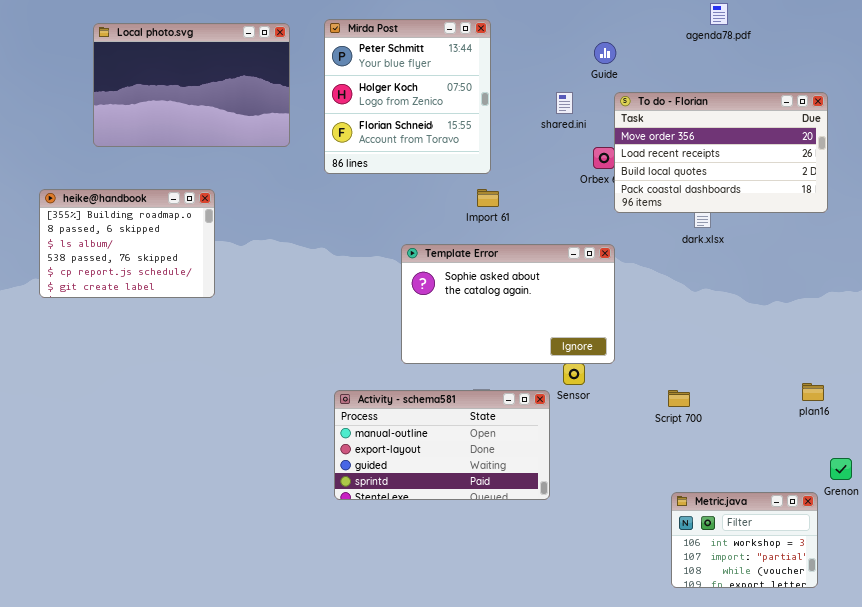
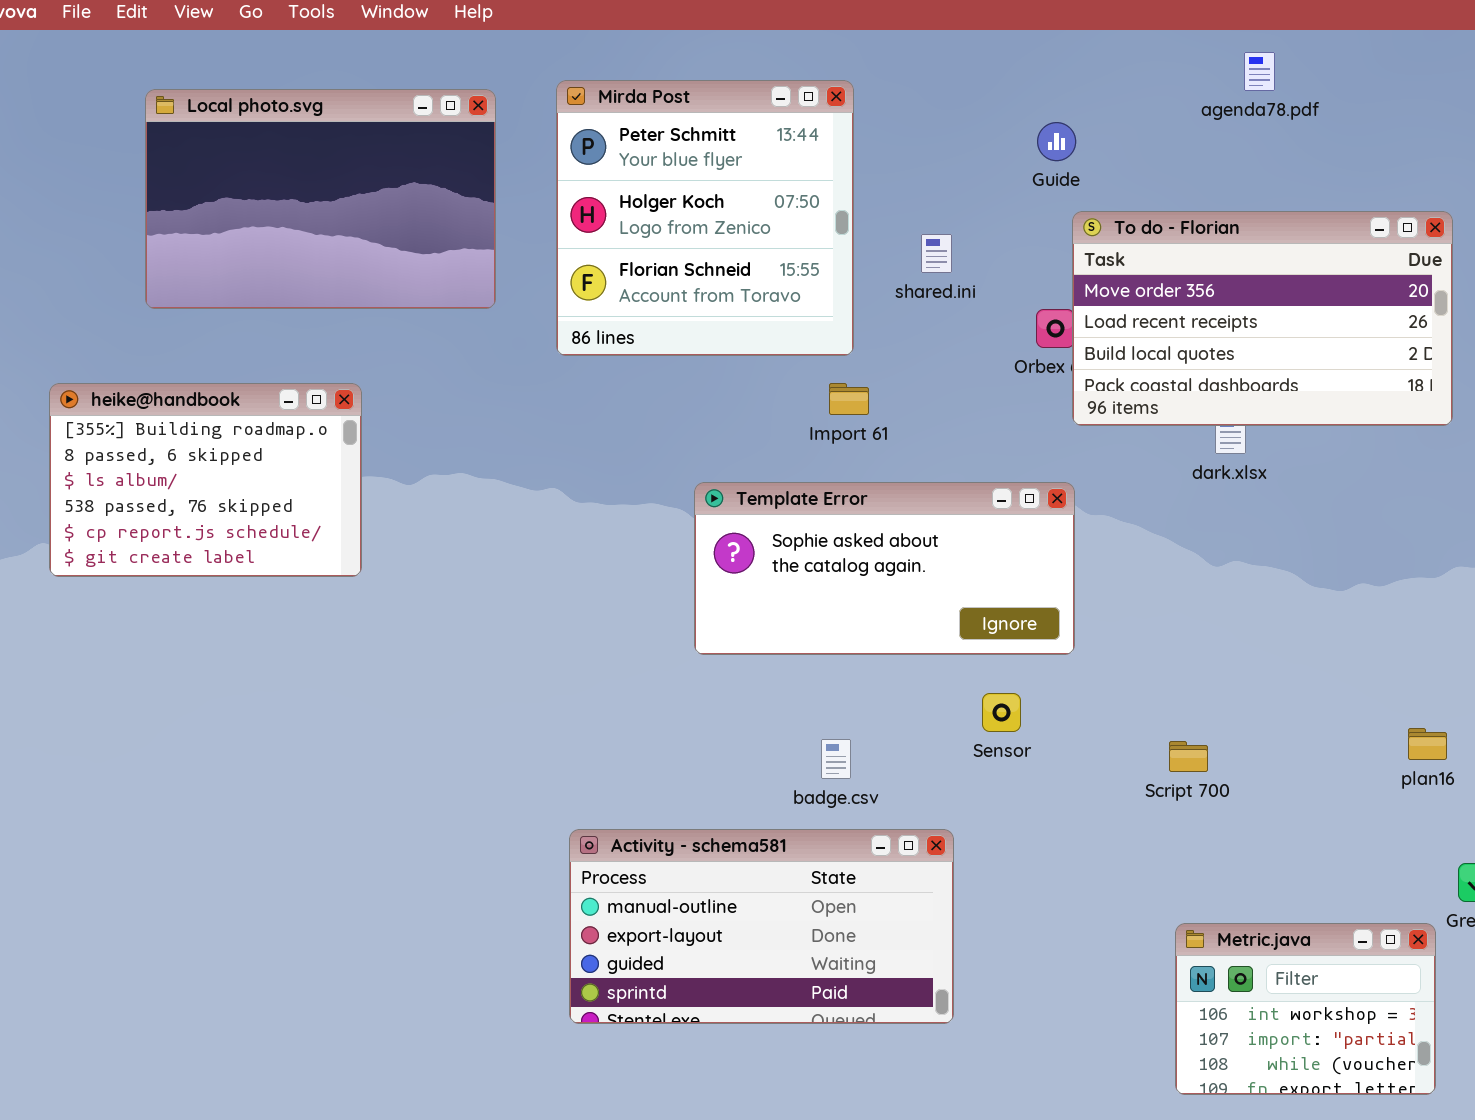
shared.ini: [556,92,573,114] -> [921,234,952,273], moved
Template Error: [401,244,615,364] -> [694,482,1075,655], resized
Activity - schema581: [334,390,550,500] -> [569,829,954,1024], moved

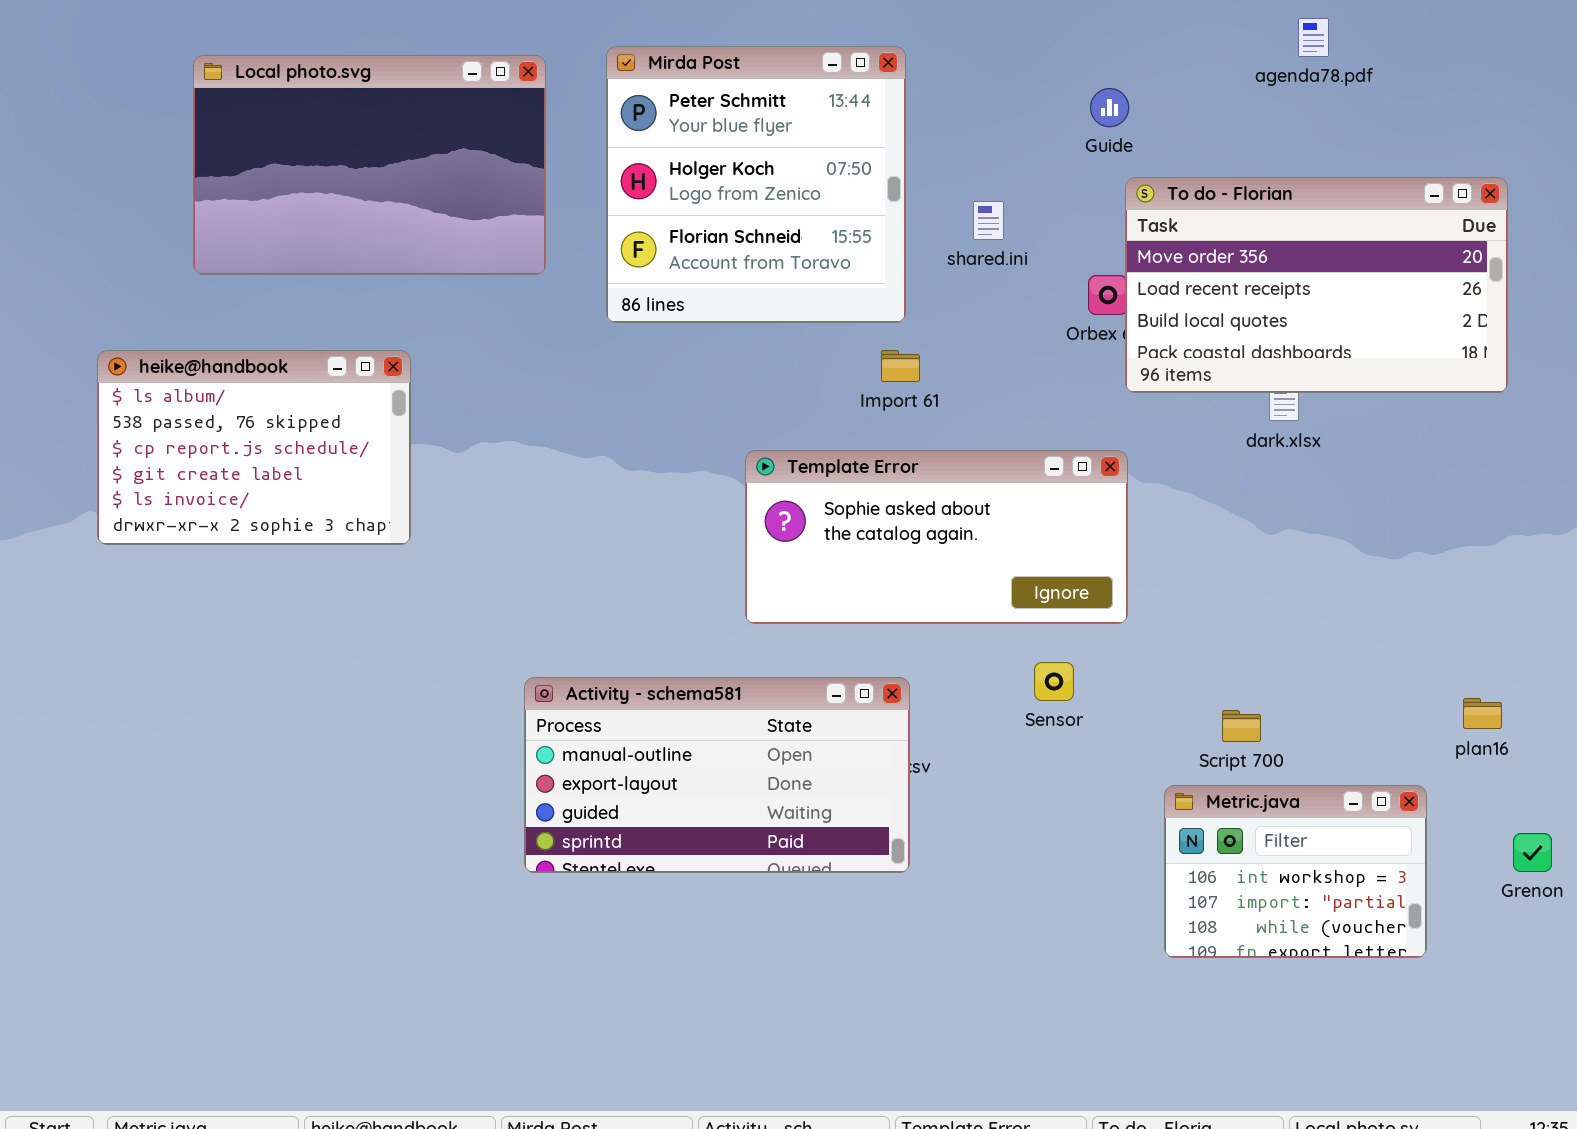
heike@handbook: [49,383,362,577] -> [97,350,411,545], scrolled down 2 rows
Activity - schema581: [569,829,954,1024] -> [524,677,910,873], moved
Metric.java: [1175,923,1436,1095] -> [1164,785,1427,958], moved

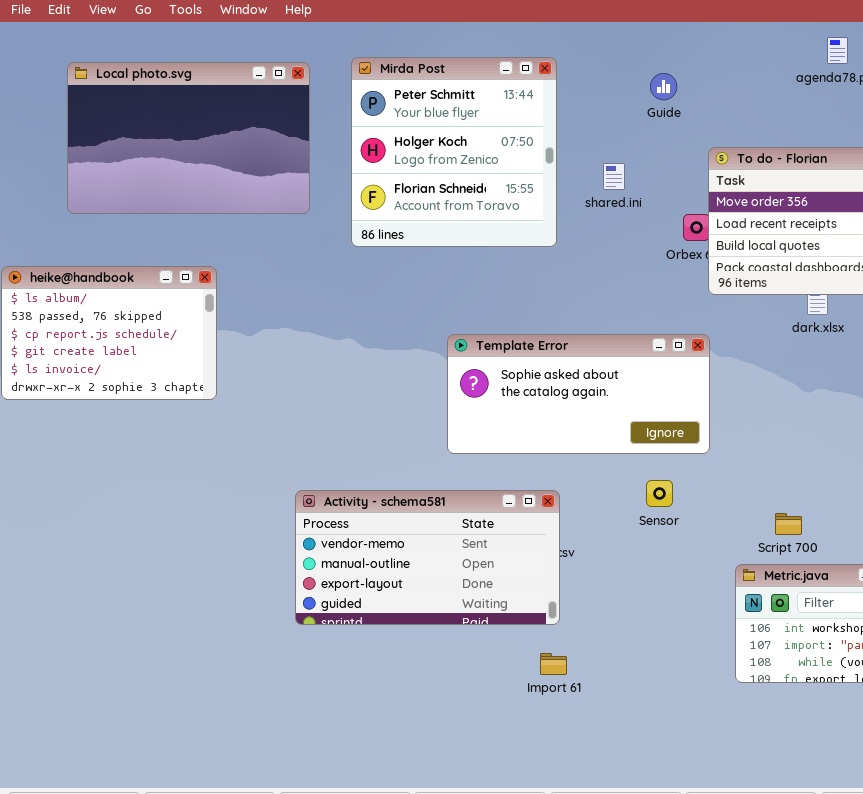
Guide: [1090,88,1129,127] -> [650,73,677,100], moved
Import 61: [881,350,920,382] -> [540,653,567,675], moved
Activity - schema581: [524,677,910,873] -> [295,490,560,625], scrolled up 1 row

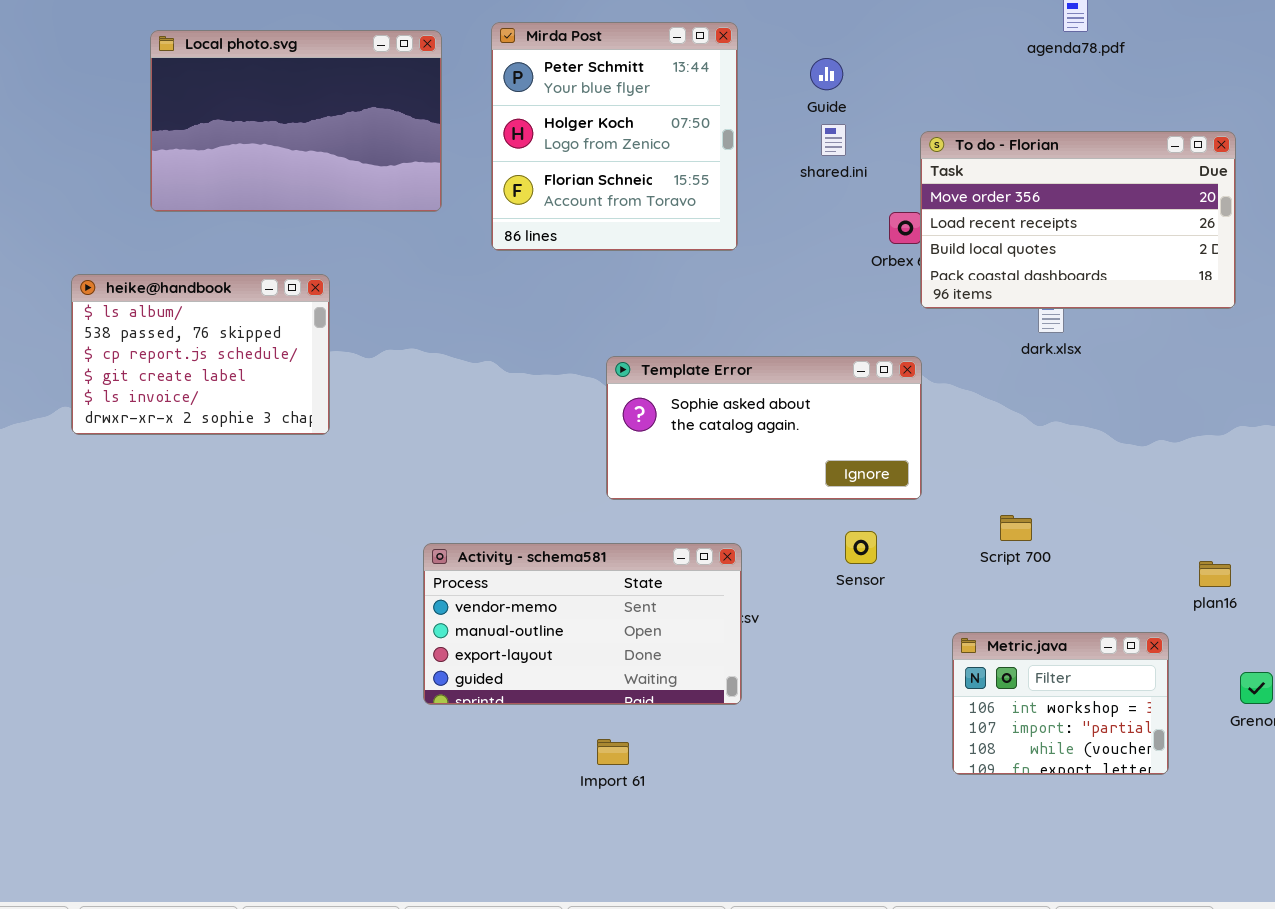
Guide: [650,73,677,100] -> [810,58,843,90], moved
shared.ini: [603,163,625,190] -> [821,124,846,156], moved
Script 700: [775,513,802,535] -> [1000,515,1032,541], moved
Import 61: [540,653,567,675] -> [597,739,629,765], moved

